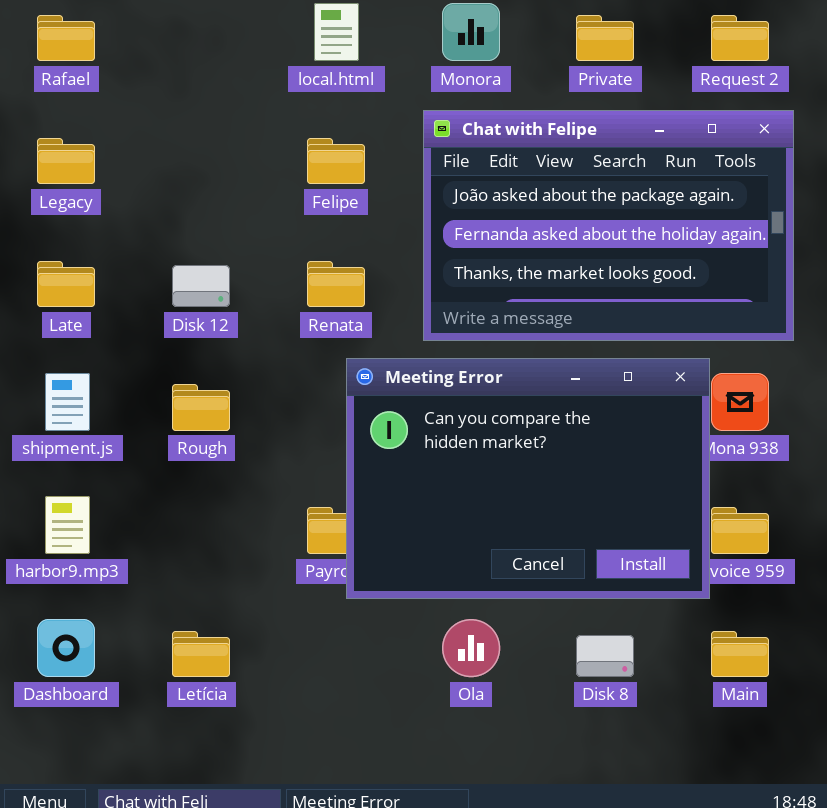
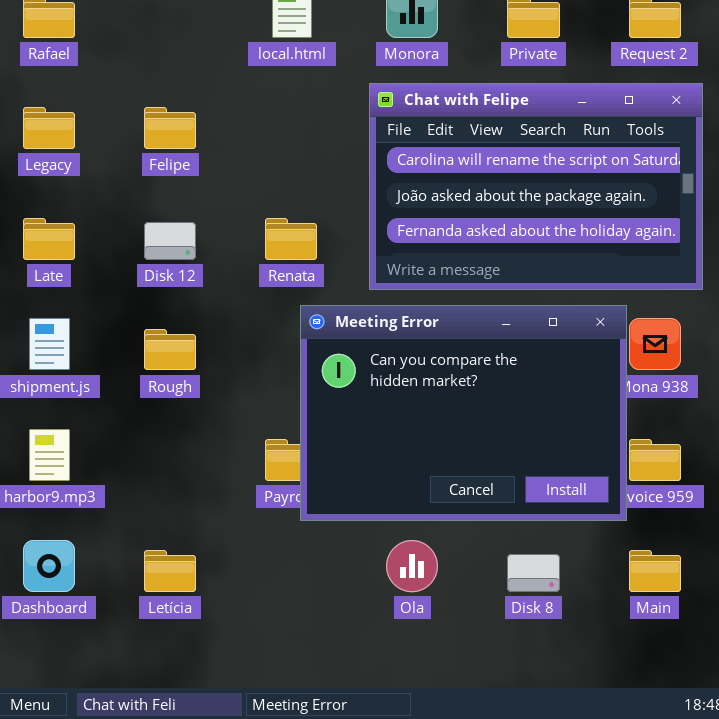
Chat with Felipe: [423,110,794,341] -> [369,83,703,290], scrolled up 1 row
Felipe: [307,138,365,184] -> [144,107,196,149], moved

